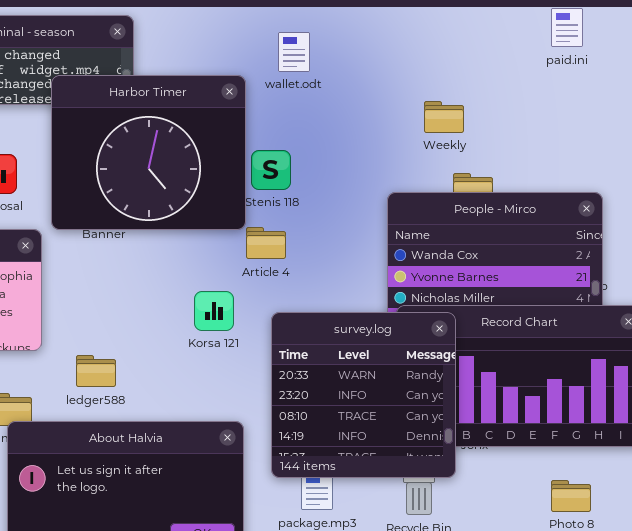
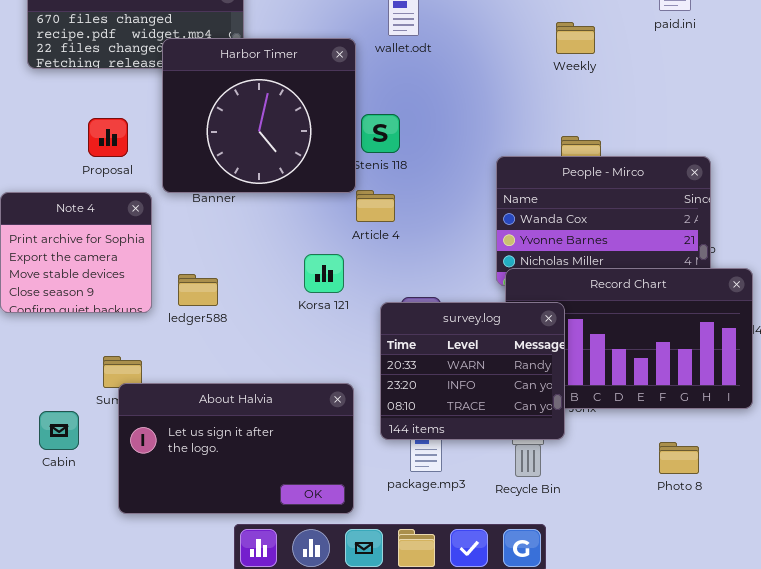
Weekly: [424,101,464,133] -> [556,22,595,54], moved
survey.log: [271,312,456,478] -> [380,302,565,440], resized
ledger588: [76,355,116,387] -> [178,274,218,306], moved

